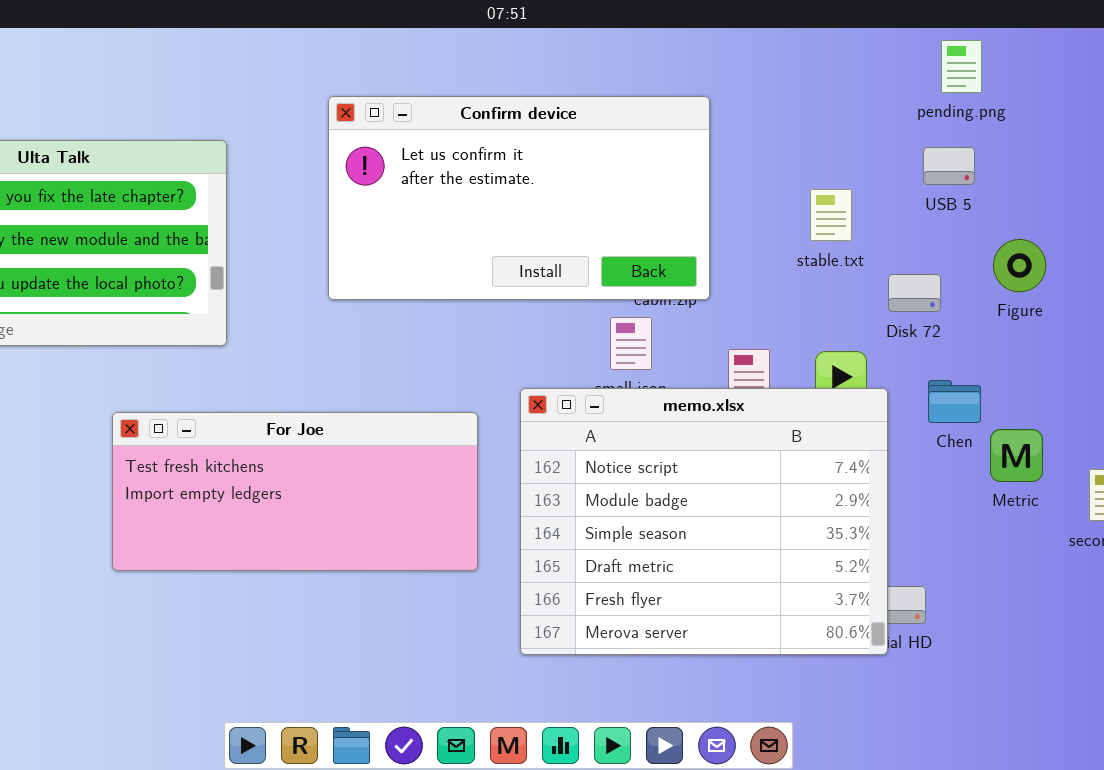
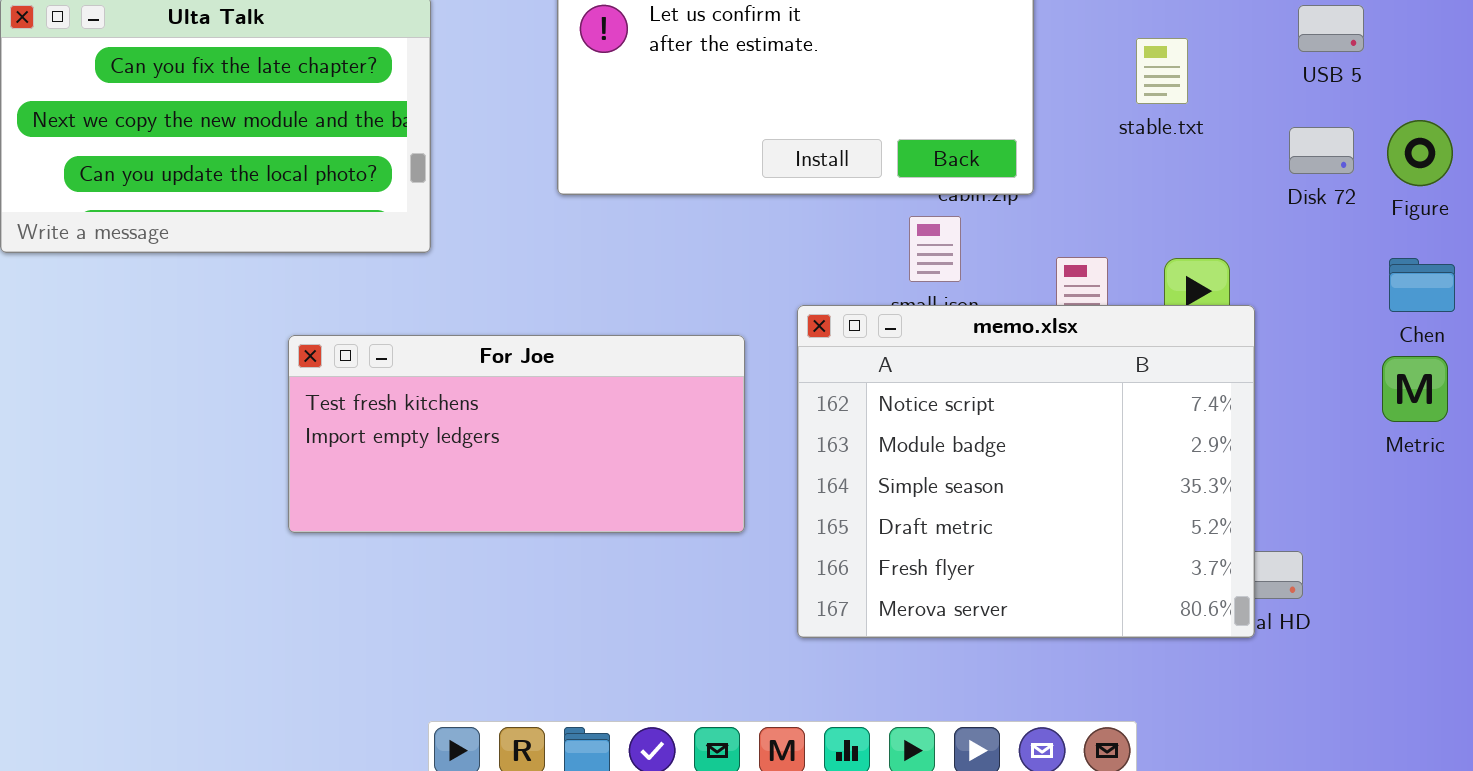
stable.txt: [810,189,852,241] -> [1136,38,1188,104], moved
Disk 72: [888,274,941,312] -> [1289,127,1354,174], moved
Chen: [928,380,981,423] -> [1389,258,1455,312], moved

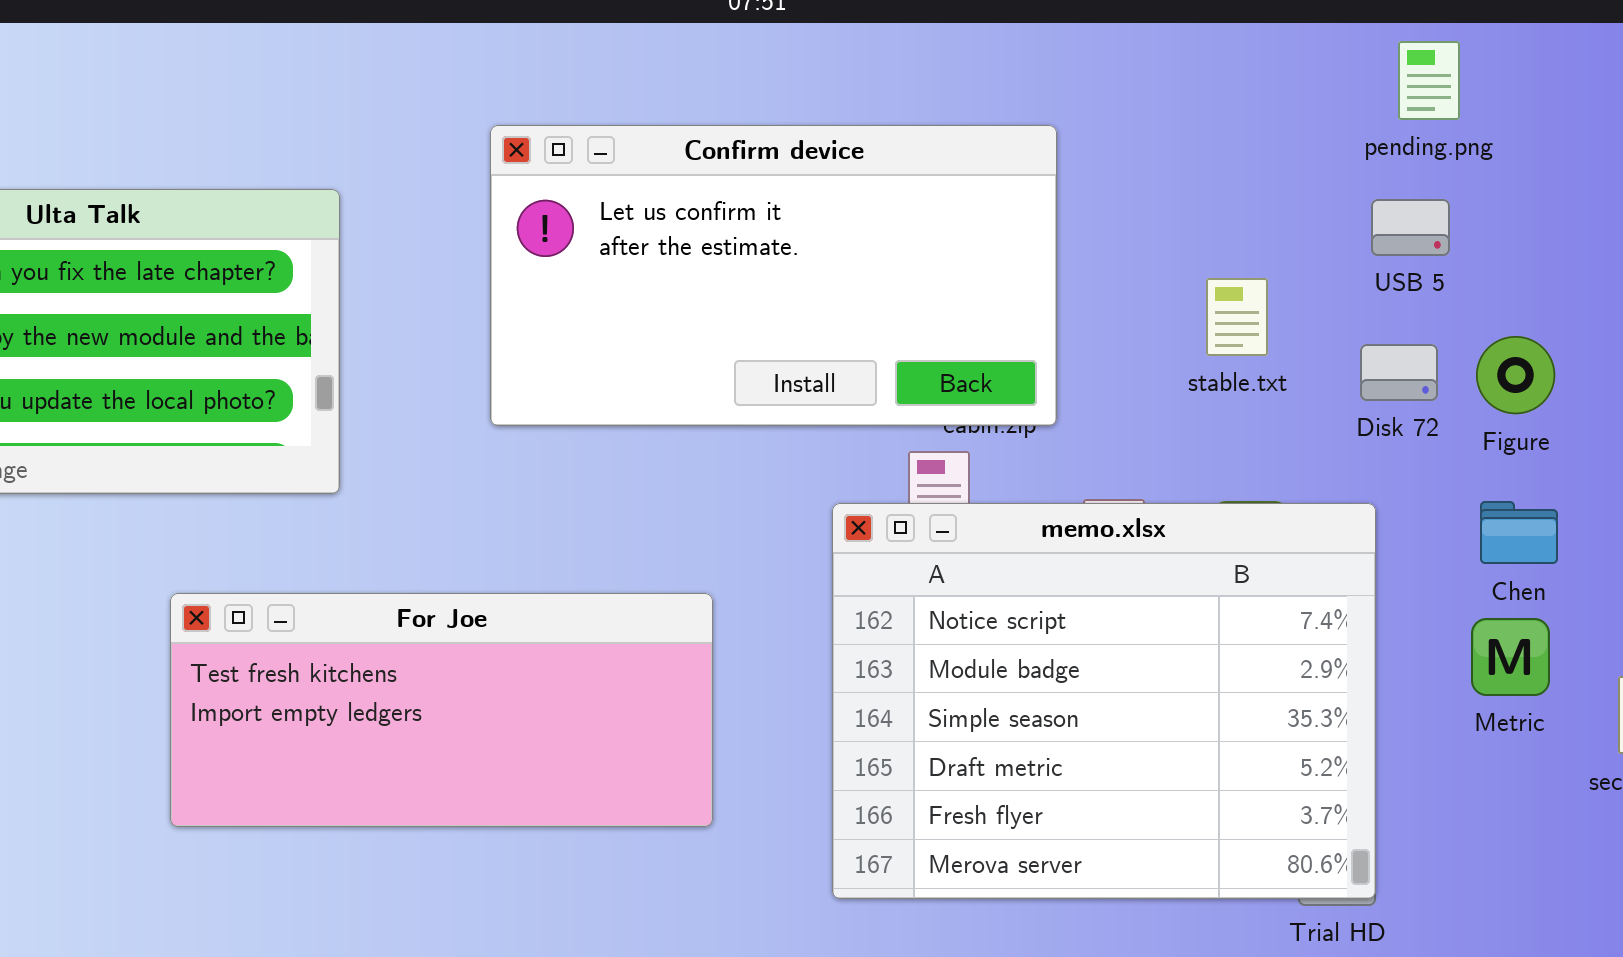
stable.txt: [1136,38,1188,104] -> [1206,278,1268,356], moved
memo.xlsx: [797,305,1255,638] -> [832,503,1376,899], moved

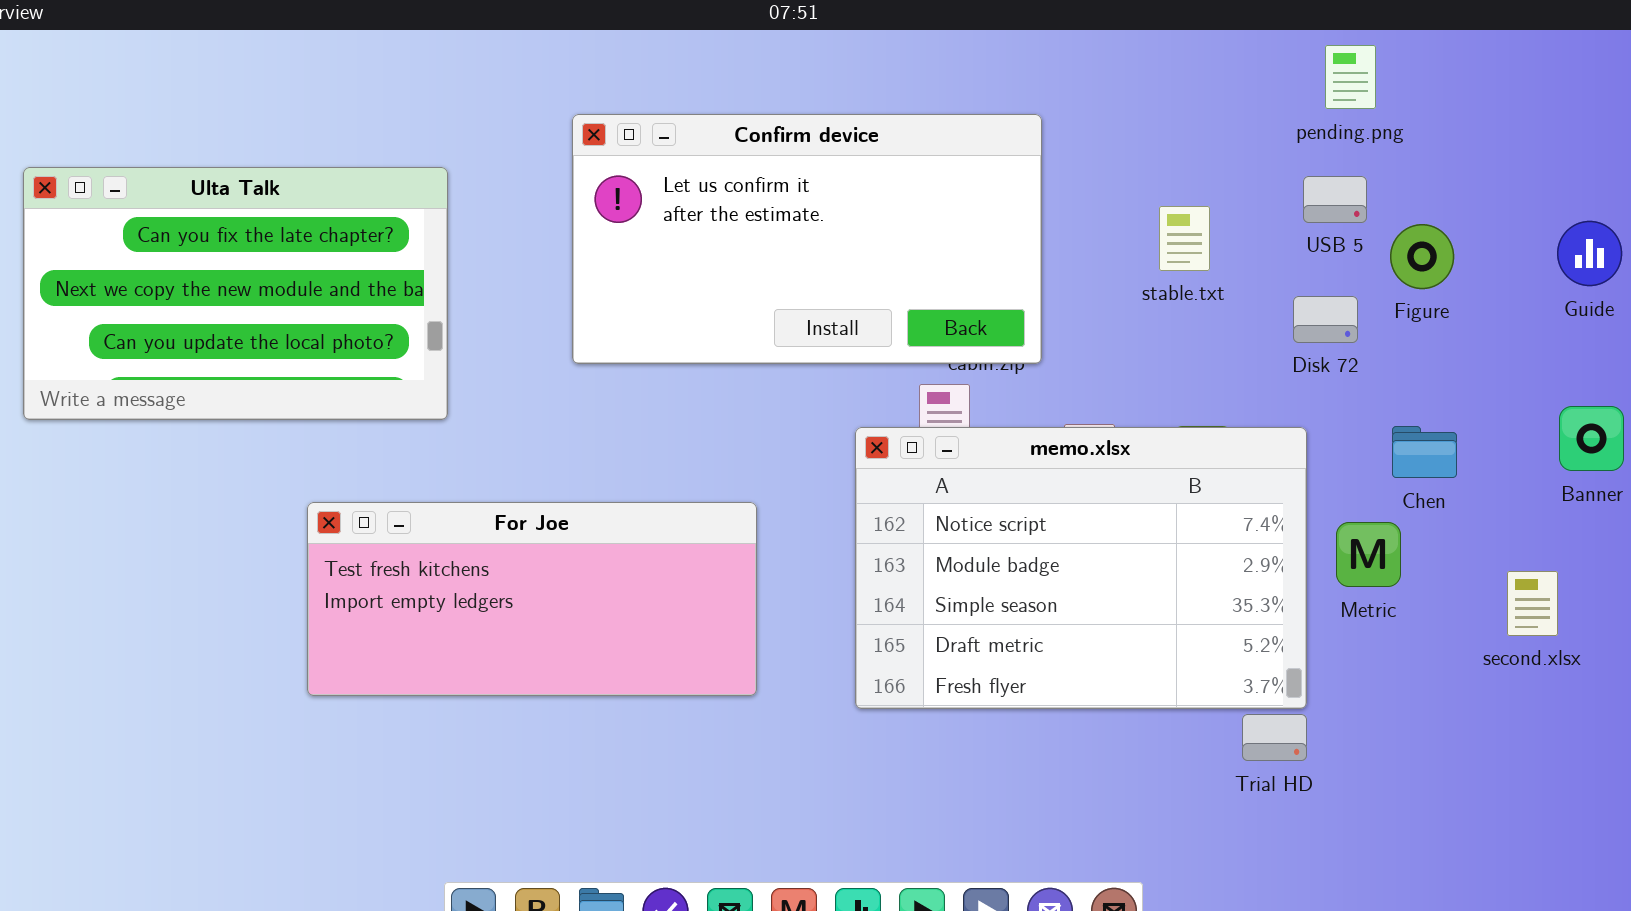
stable.txt: [1206,278,1268,356] -> [1159,206,1210,271], moved
Figure: [1476,336,1555,414] -> [1390,224,1454,289], moved
memo.xlsx: [832,503,1376,899] -> [855,427,1307,709], resized
Metric: [1471,618,1550,696] -> [1336,522,1401,587], moved

